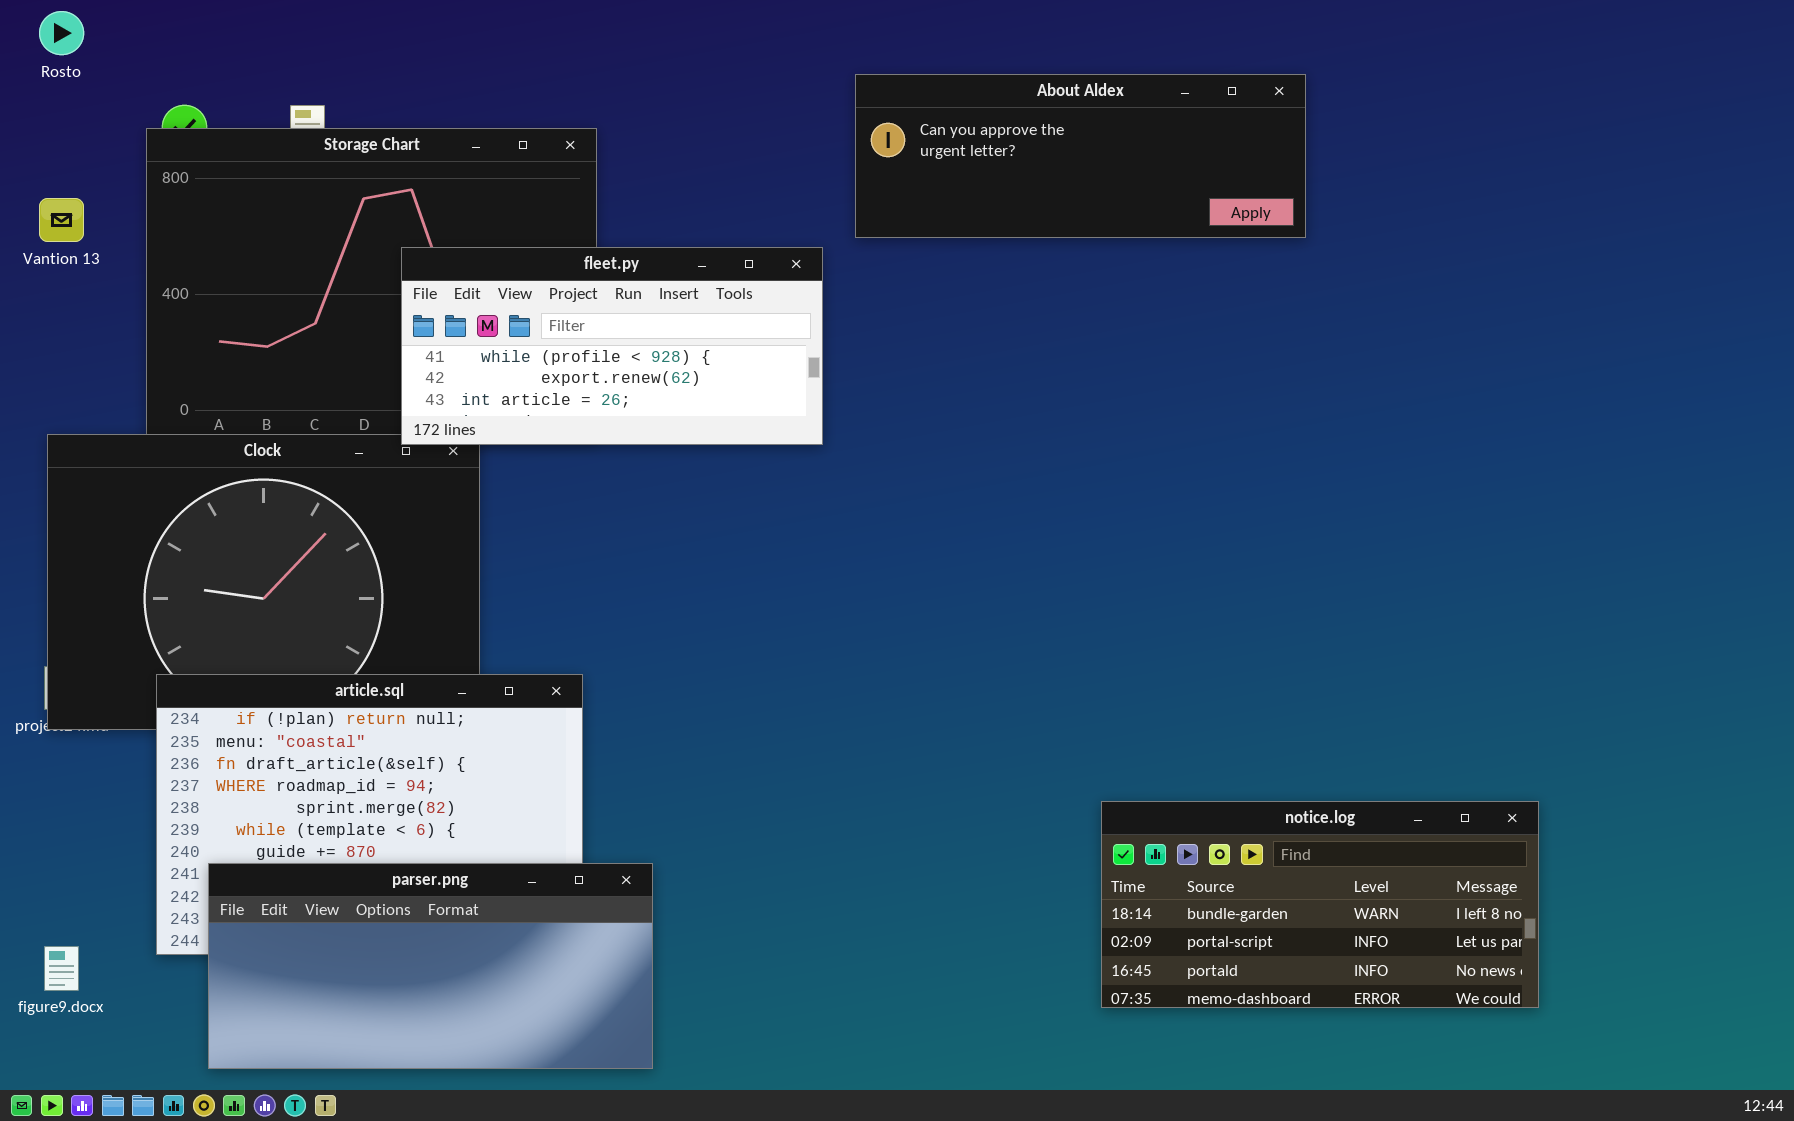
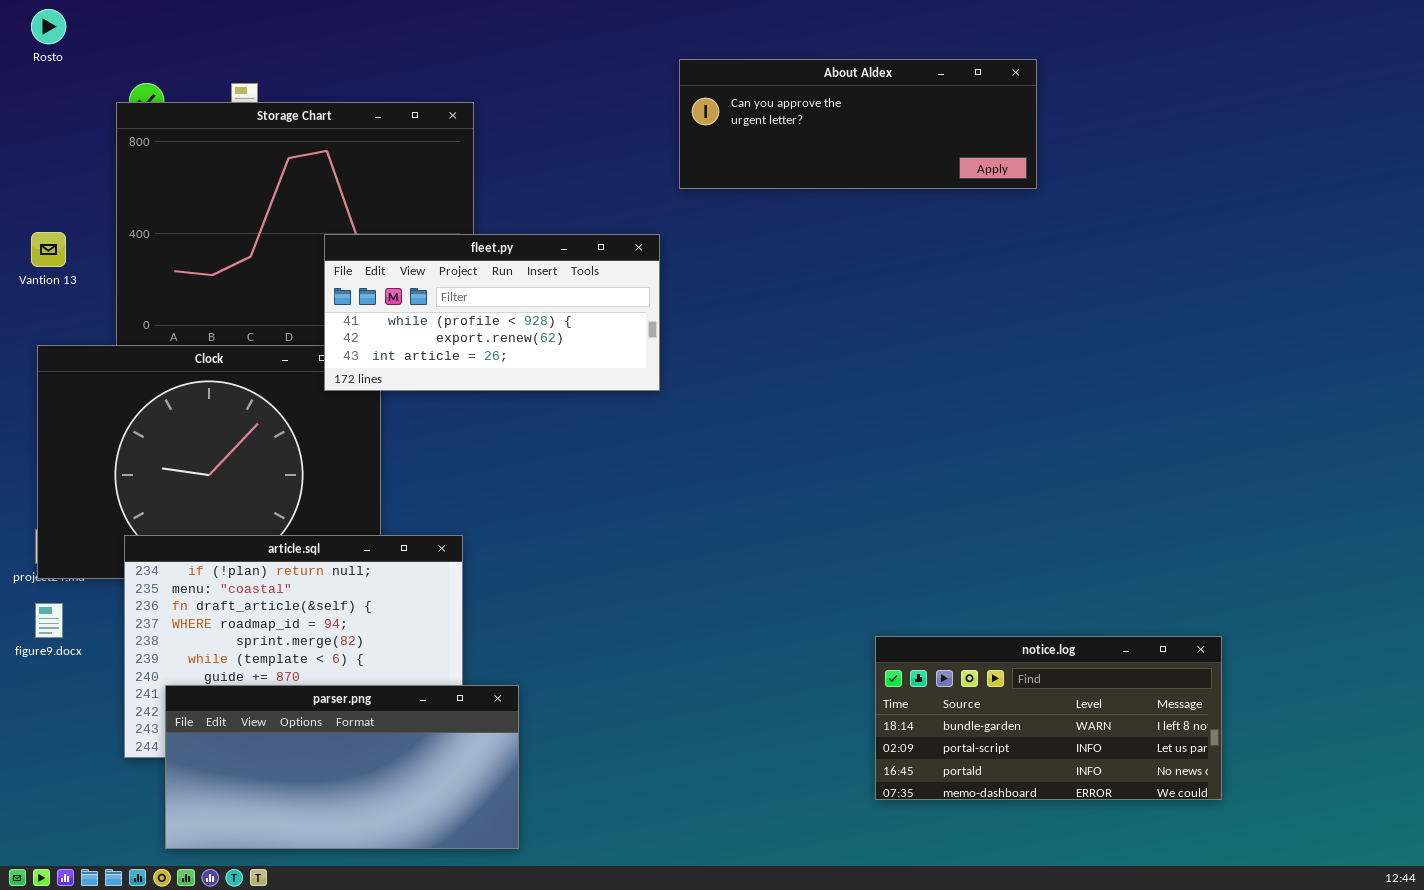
Vantion 13: [39,198,84,242] -> [31,232,66,267], moved
fleet.py: [401,247,823,445] -> [324,234,660,391], moved
figure9.docx: [44,946,79,991] -> [35,603,63,638], moved

